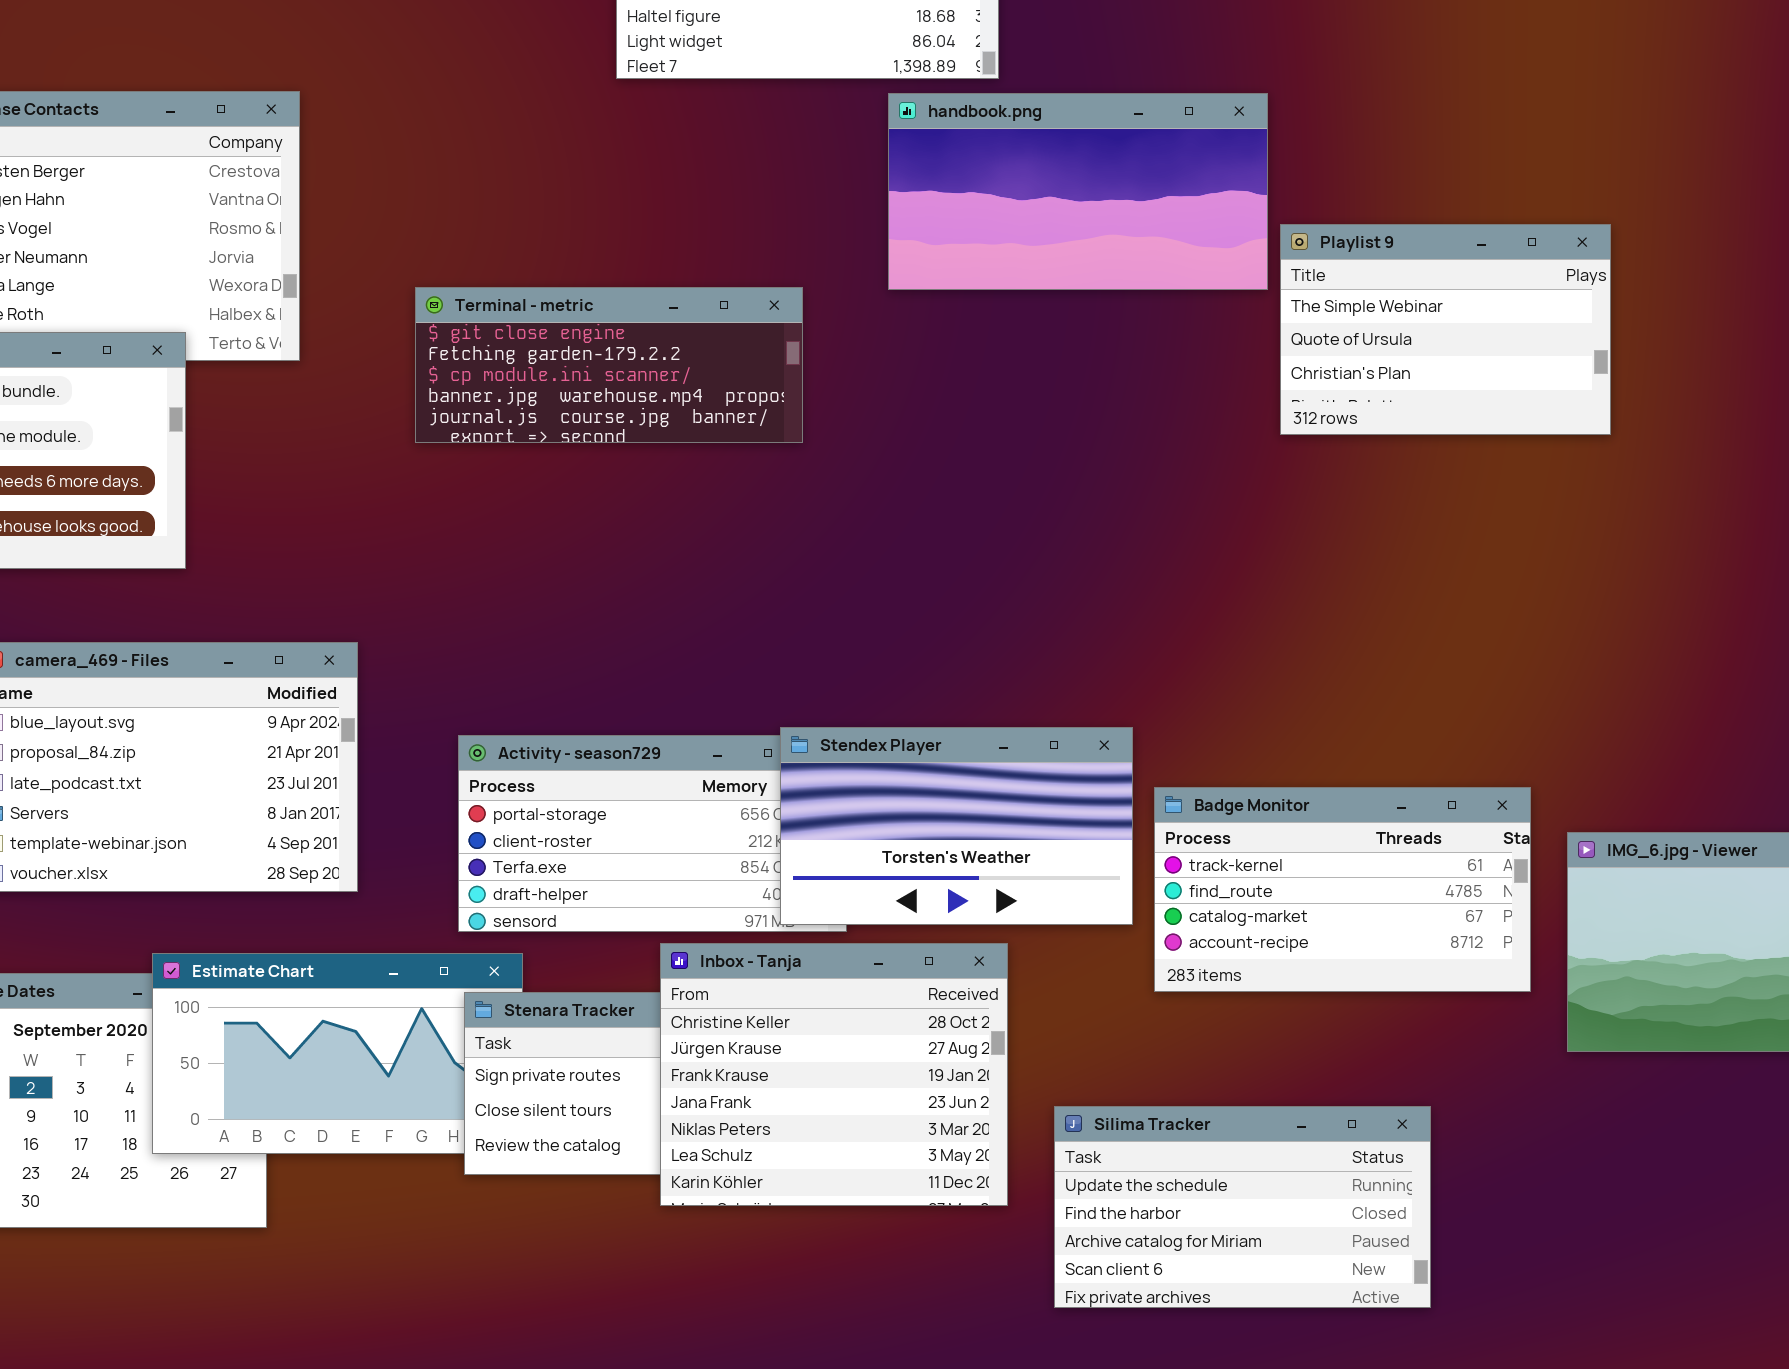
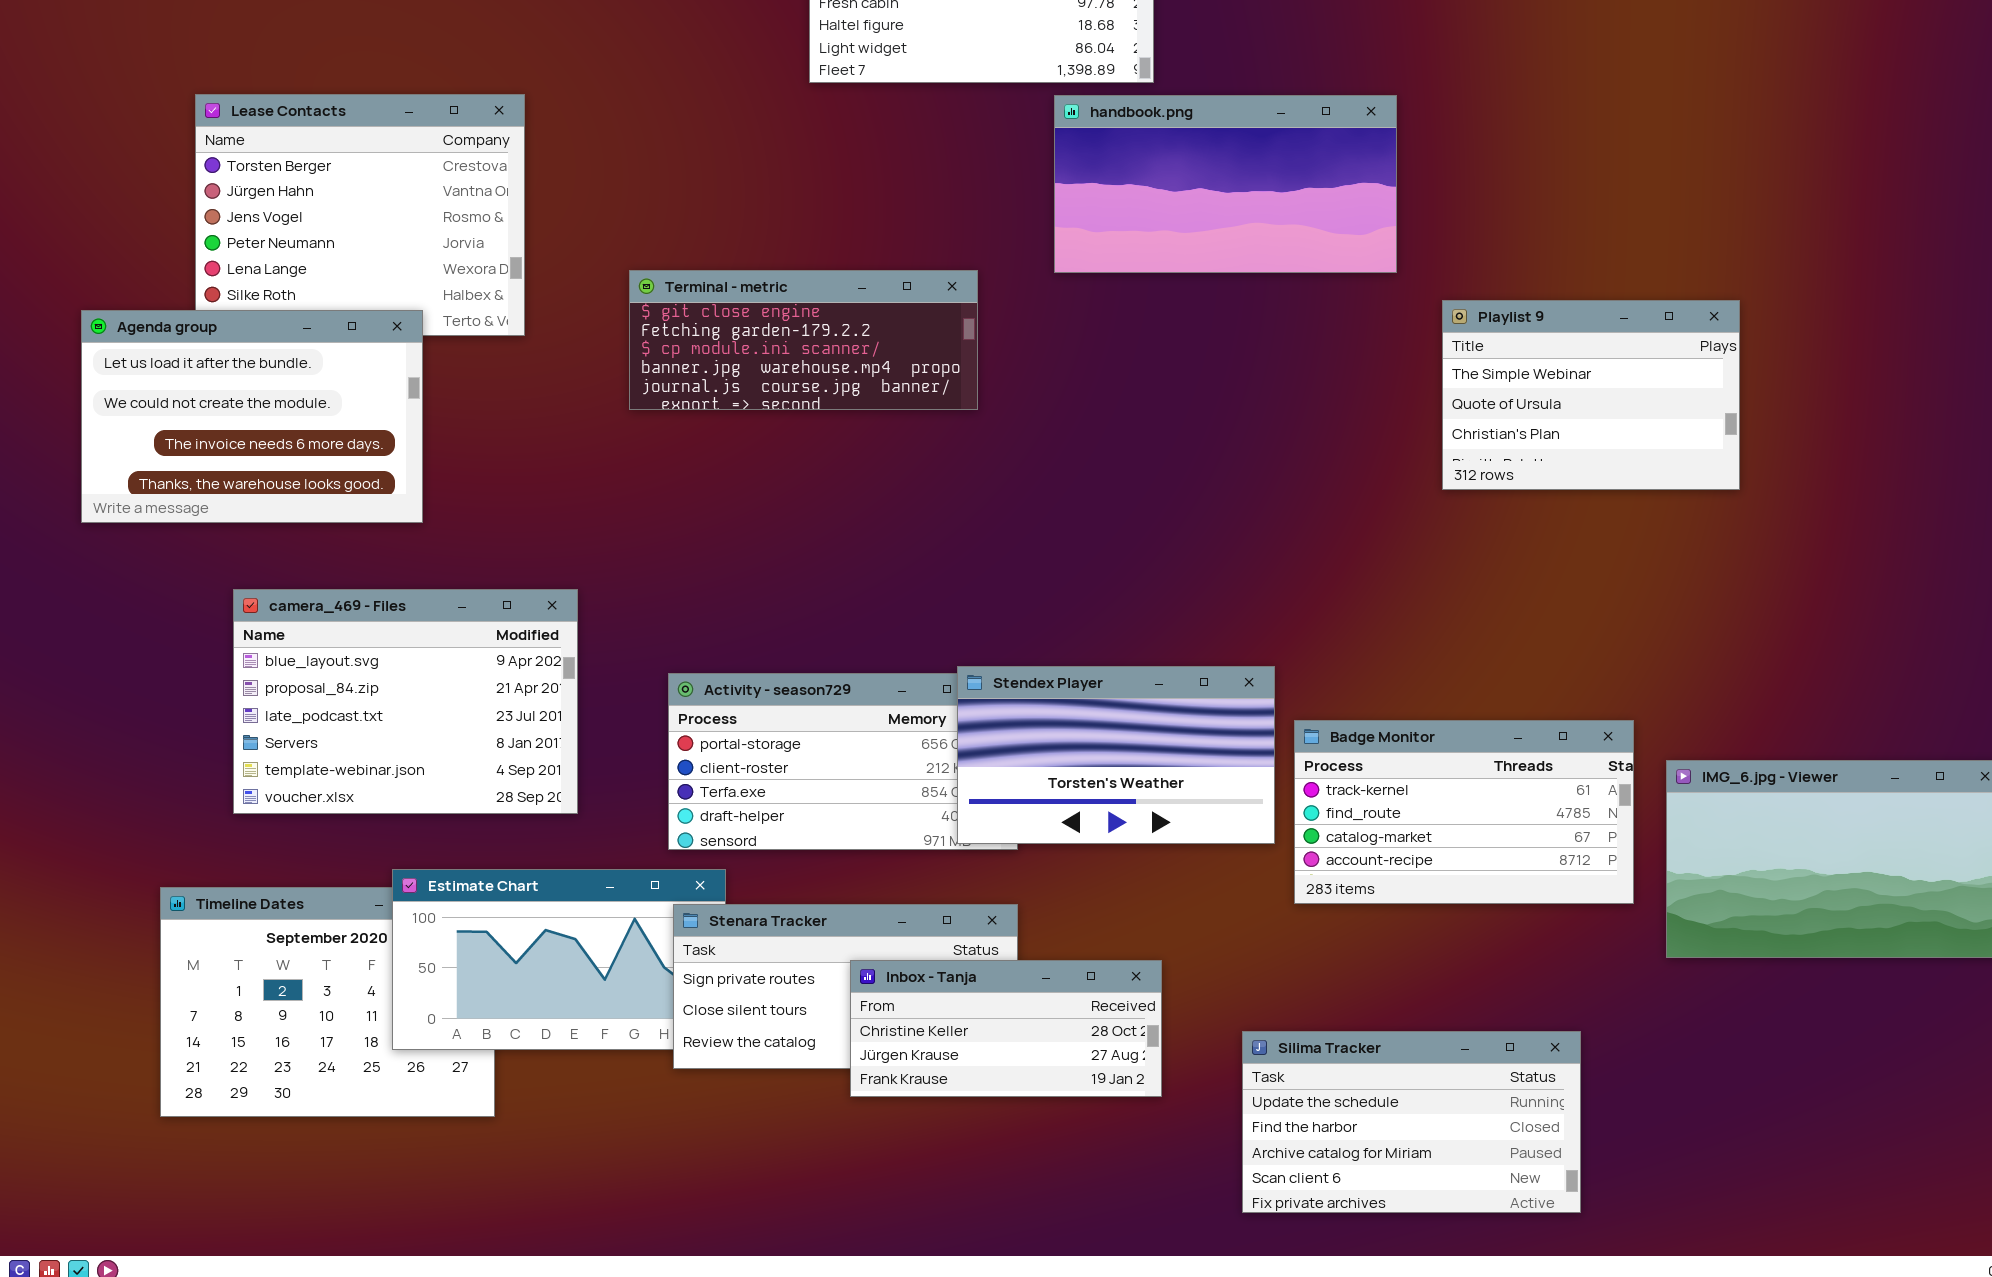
Playlist 9: [1280,224,1611,435] -> [1442,300,1740,490], moved
Inbox - Tanja: [660,943,1008,1206] -> [850,960,1162,1097], resized
Silima Tracker: [1054,1106,1431,1308] -> [1242,1031,1581,1213], moved

